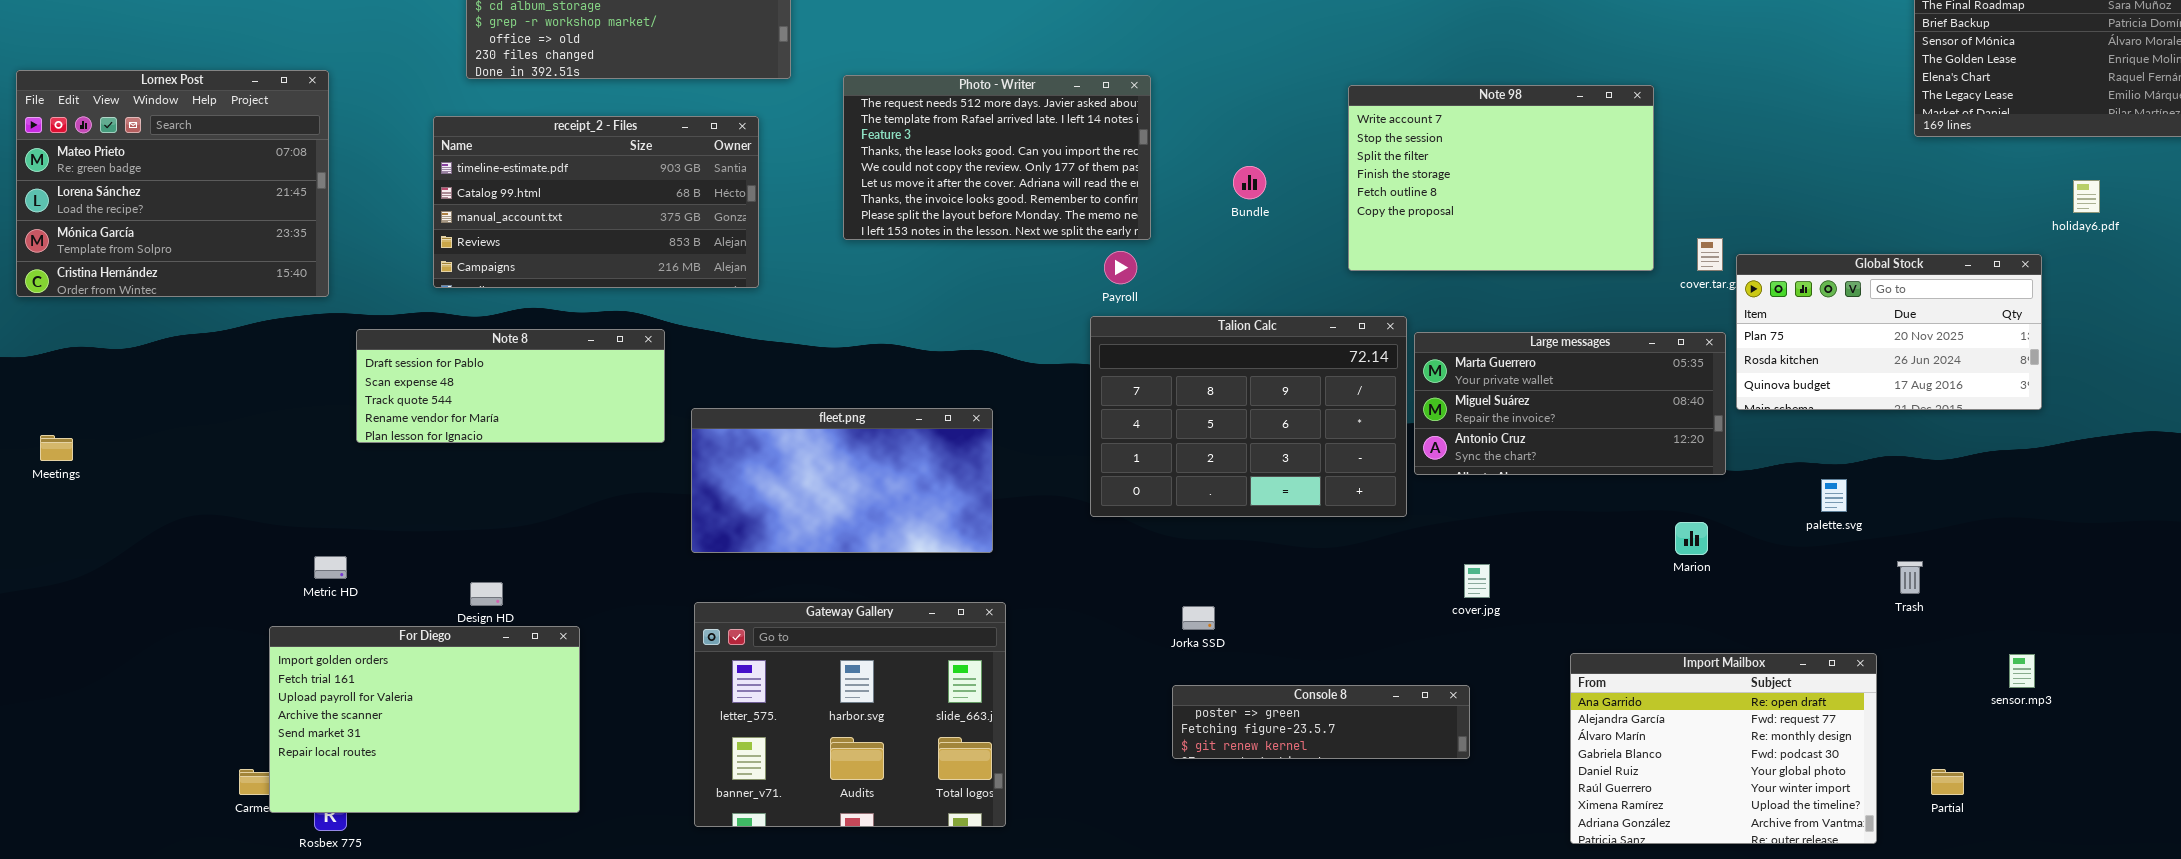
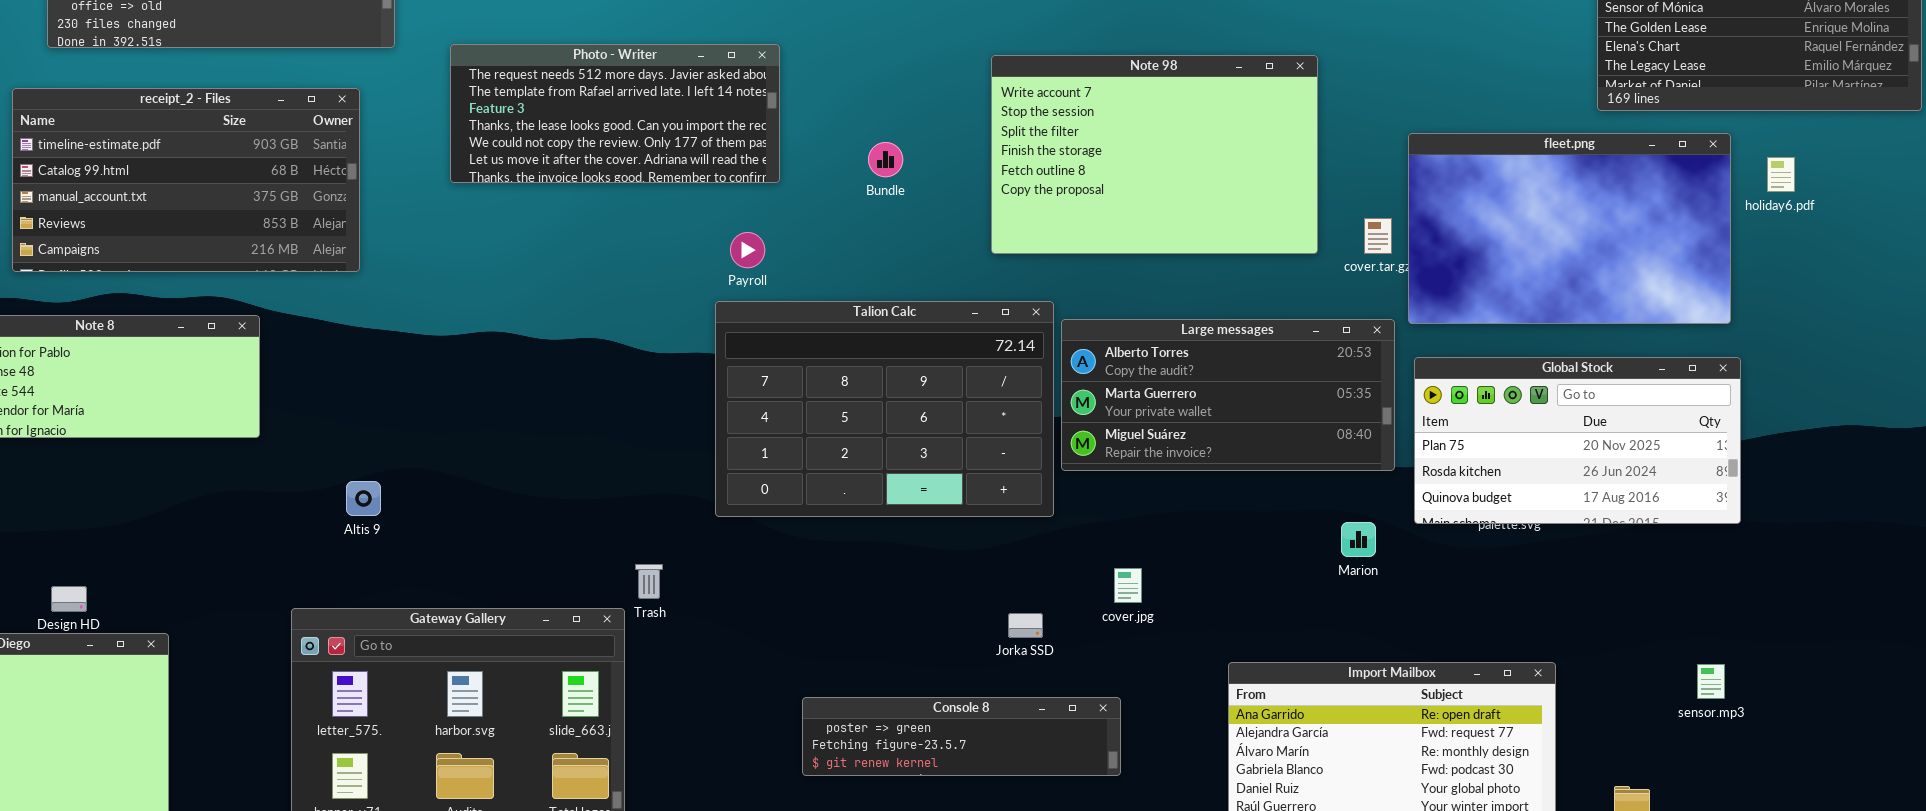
Photo - Writer: [843,75,1151,240] -> [450,44,780,183], resized
Global Stock: [1736,254,2042,410] -> [1414,357,1741,524], moved
Large messages: [1414,332,1726,475] -> [1061,319,1395,471], scrolled up 1 row
fleet.png: [691,408,993,553] -> [1408,133,1731,324], moved, resized
Trash: [1897,561,1923,594] -> [635,564,663,599], moved
Jorka SSD: [1182,606,1215,630] -> [1008,613,1043,638], moved

